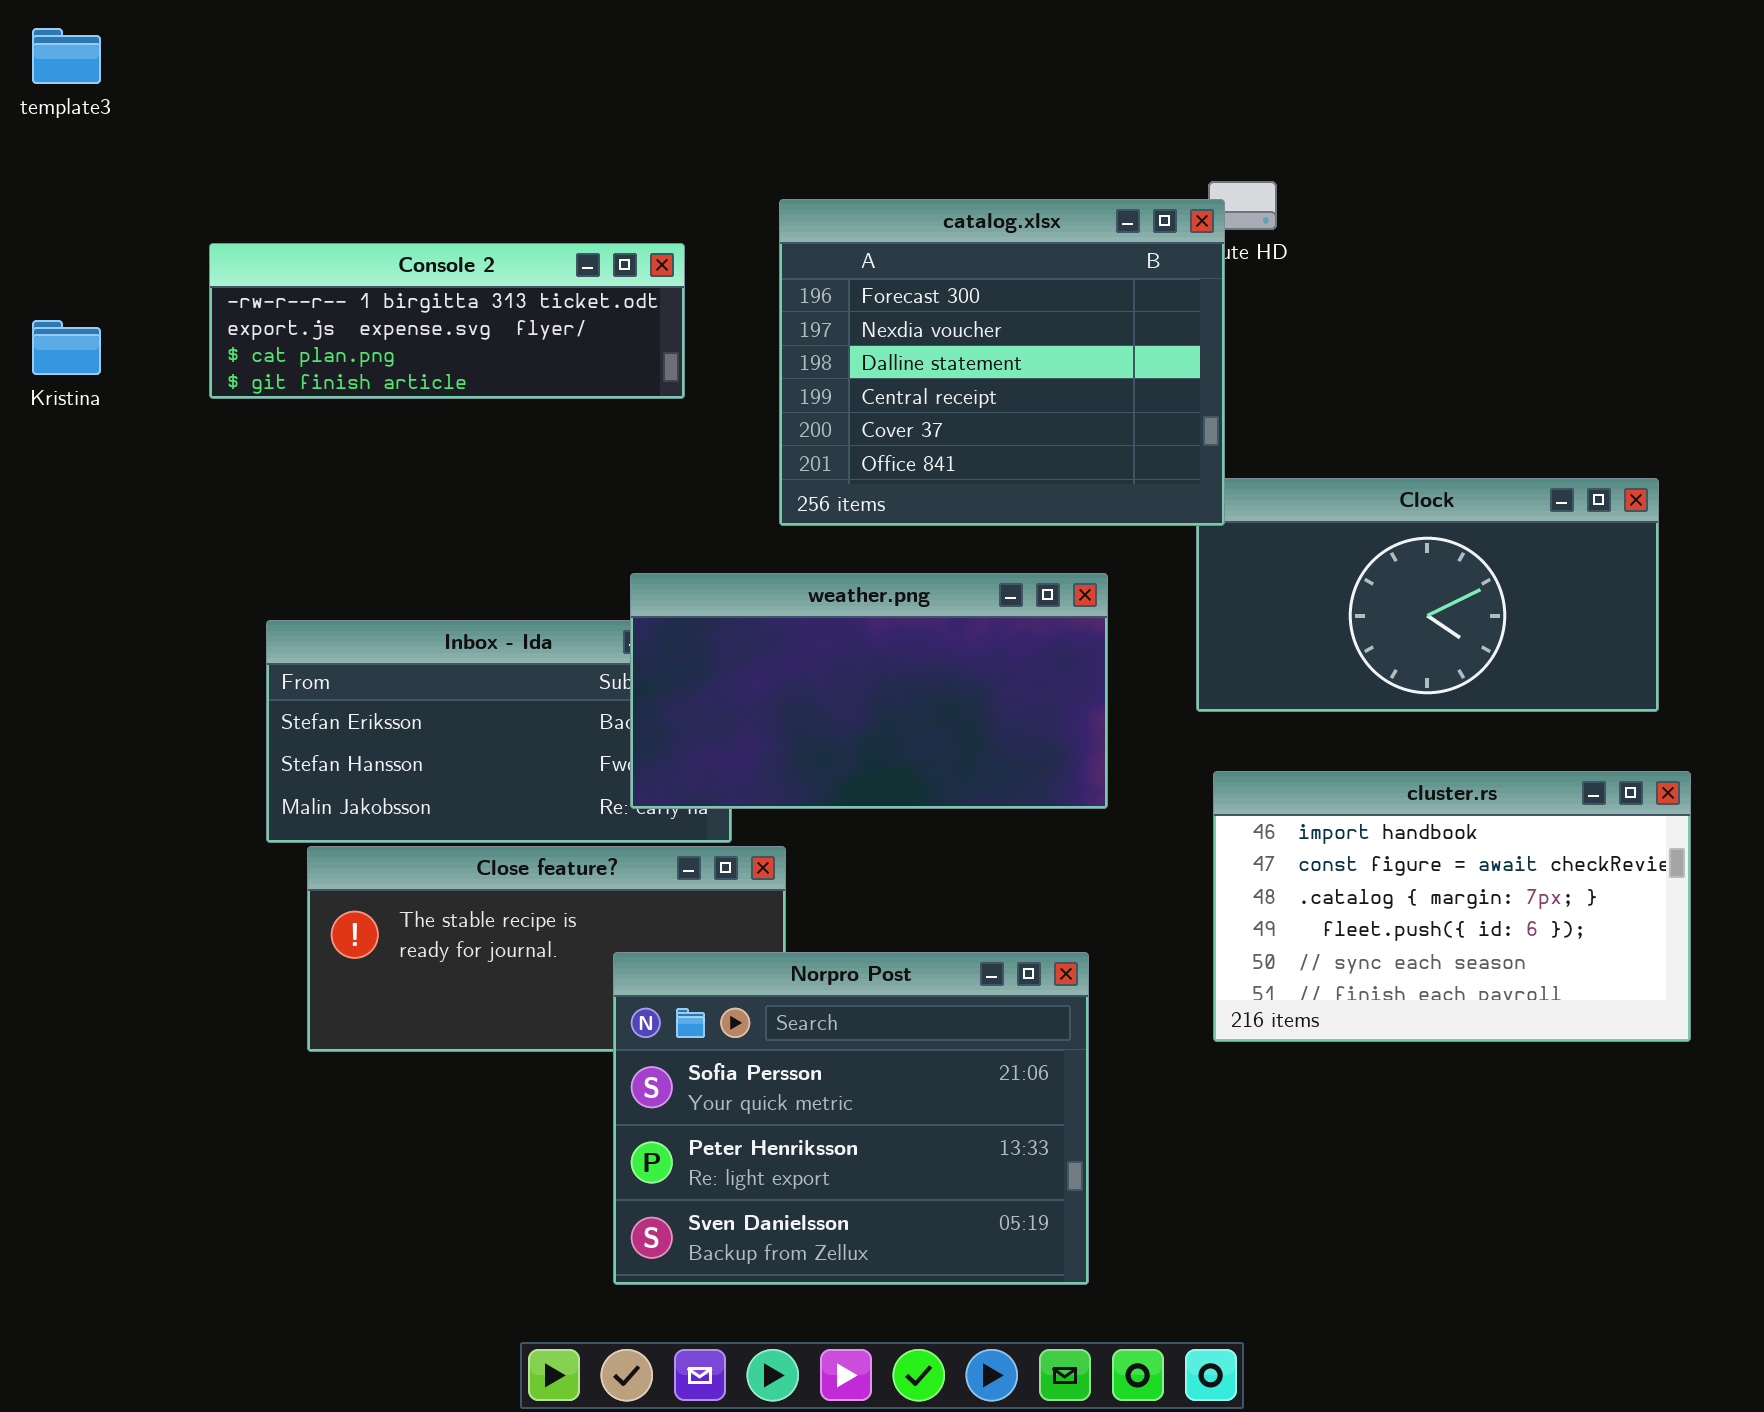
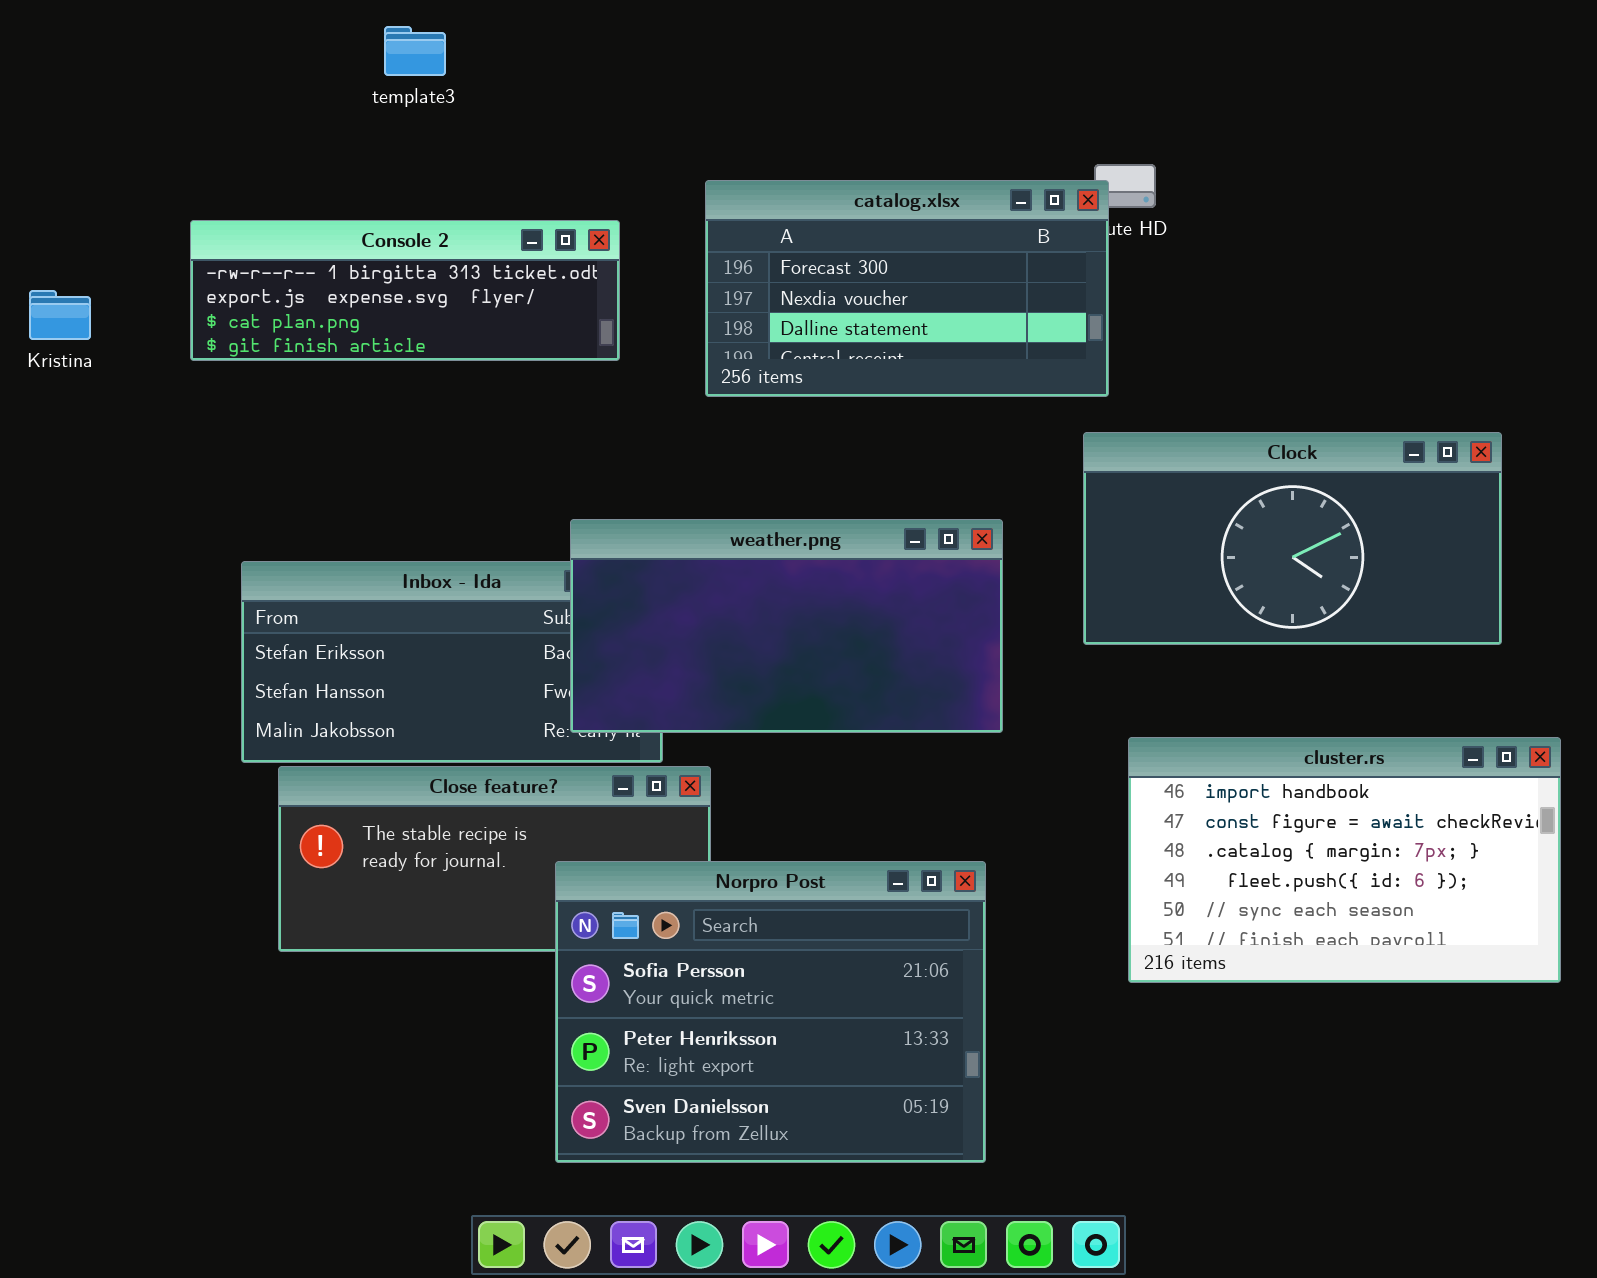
template3: [32,28,101,84] -> [384,26,446,76], moved
catalog.xlsx: [779,199,1225,526] -> [705,180,1109,397], resized
cluster.rs: [1213,771,1691,1042] -> [1128,737,1561,983], moved

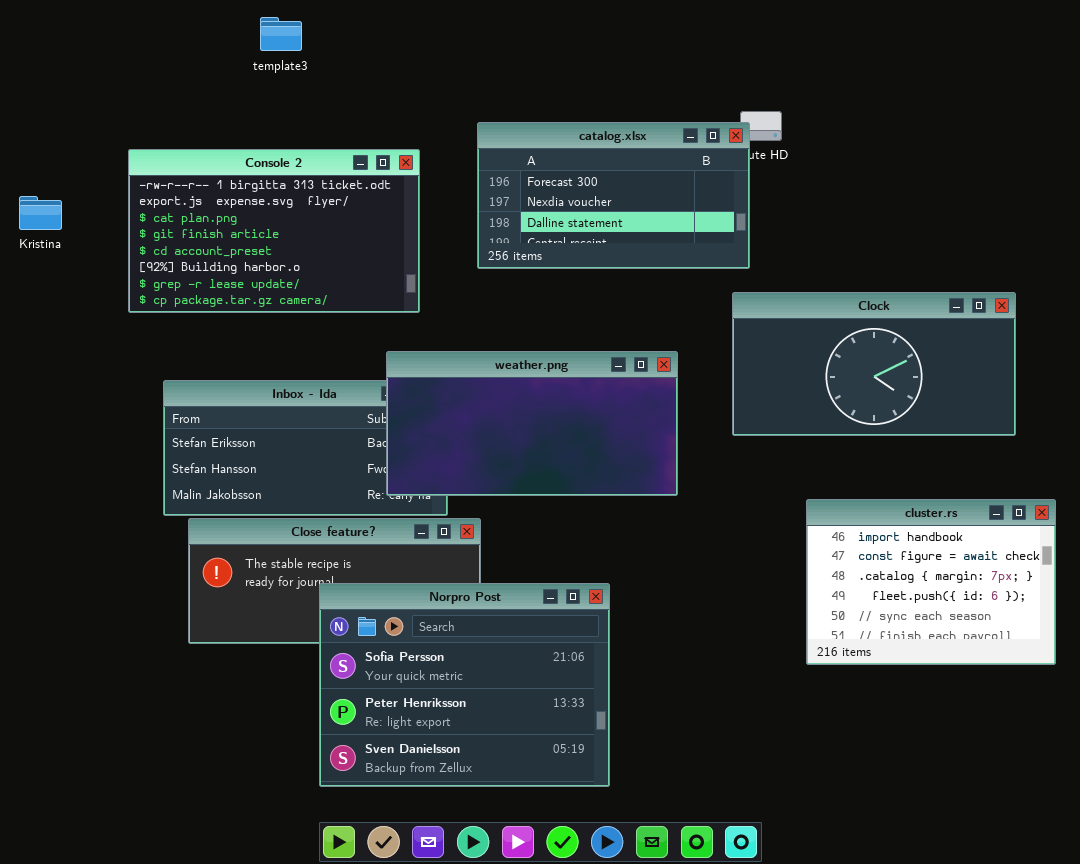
Console 2: [190,220,620,361] -> [128,149,420,313], resized
cluster.rs: [1128,737,1561,983] -> [806,499,1056,665], resized
Norpro Post: [555,861,986,1163] -> [319,583,610,787], moved

